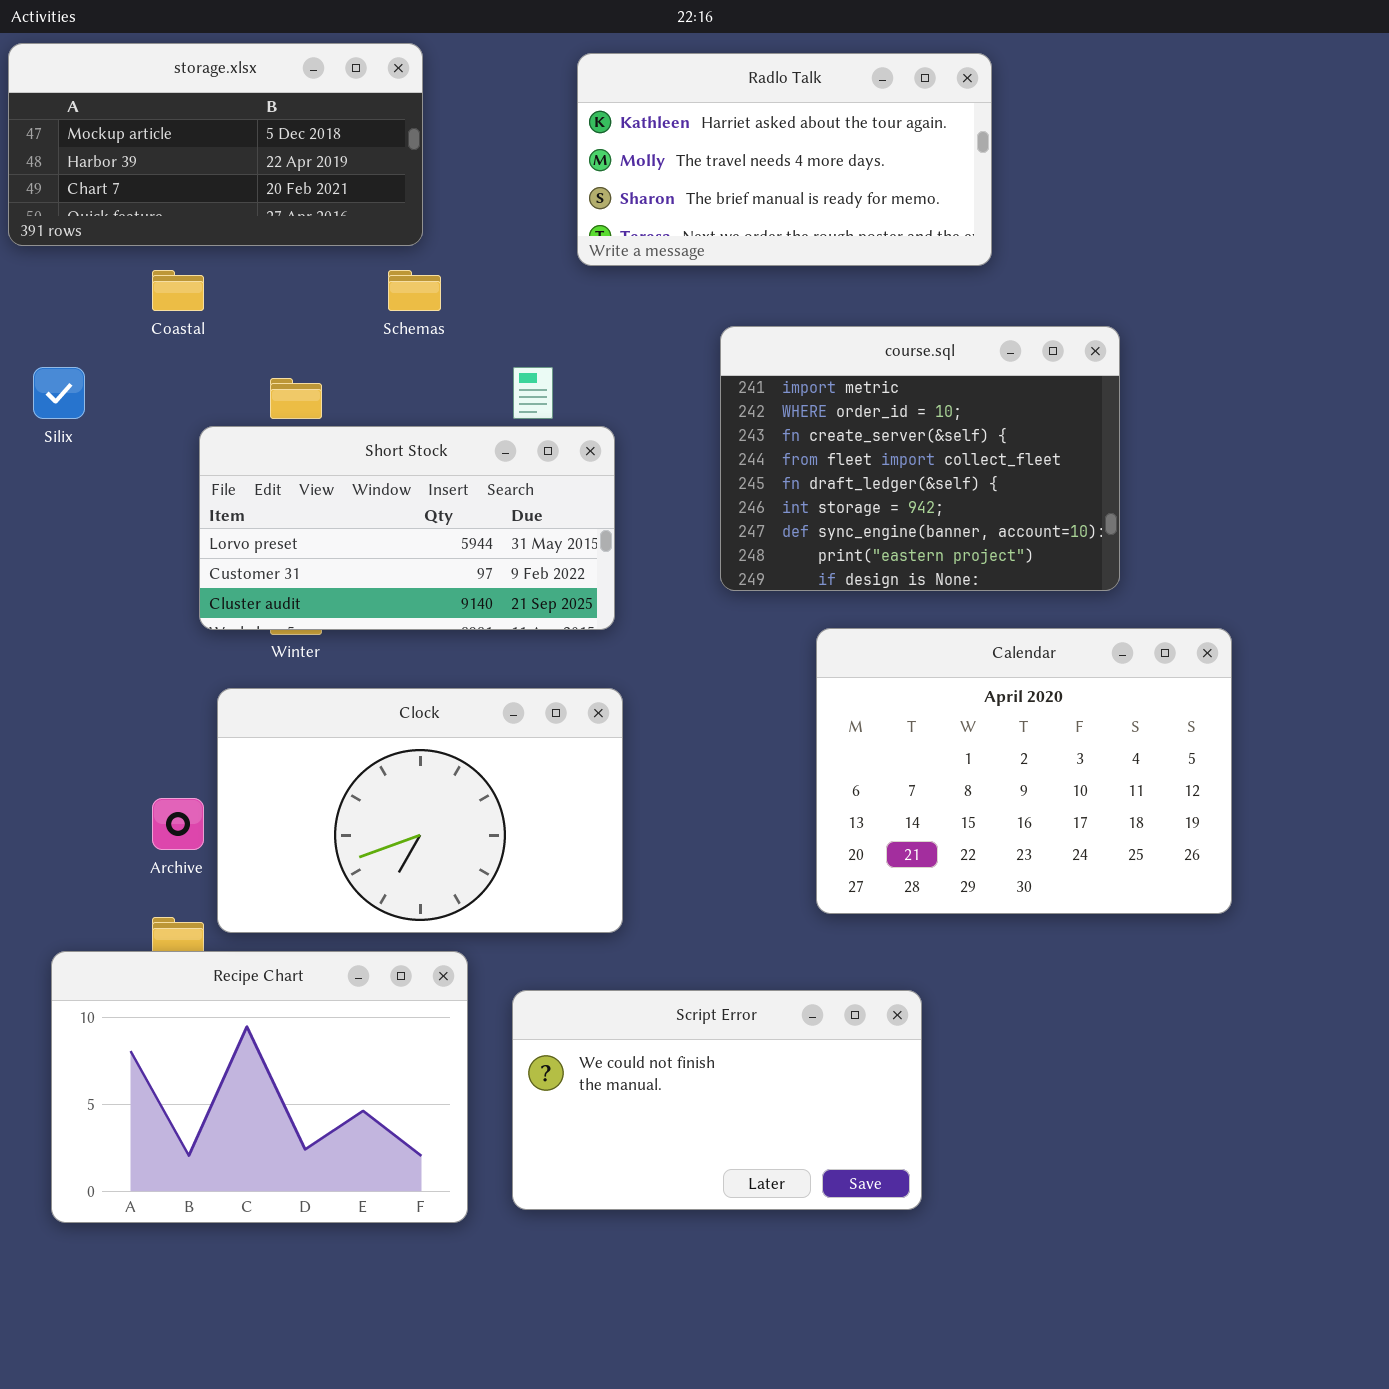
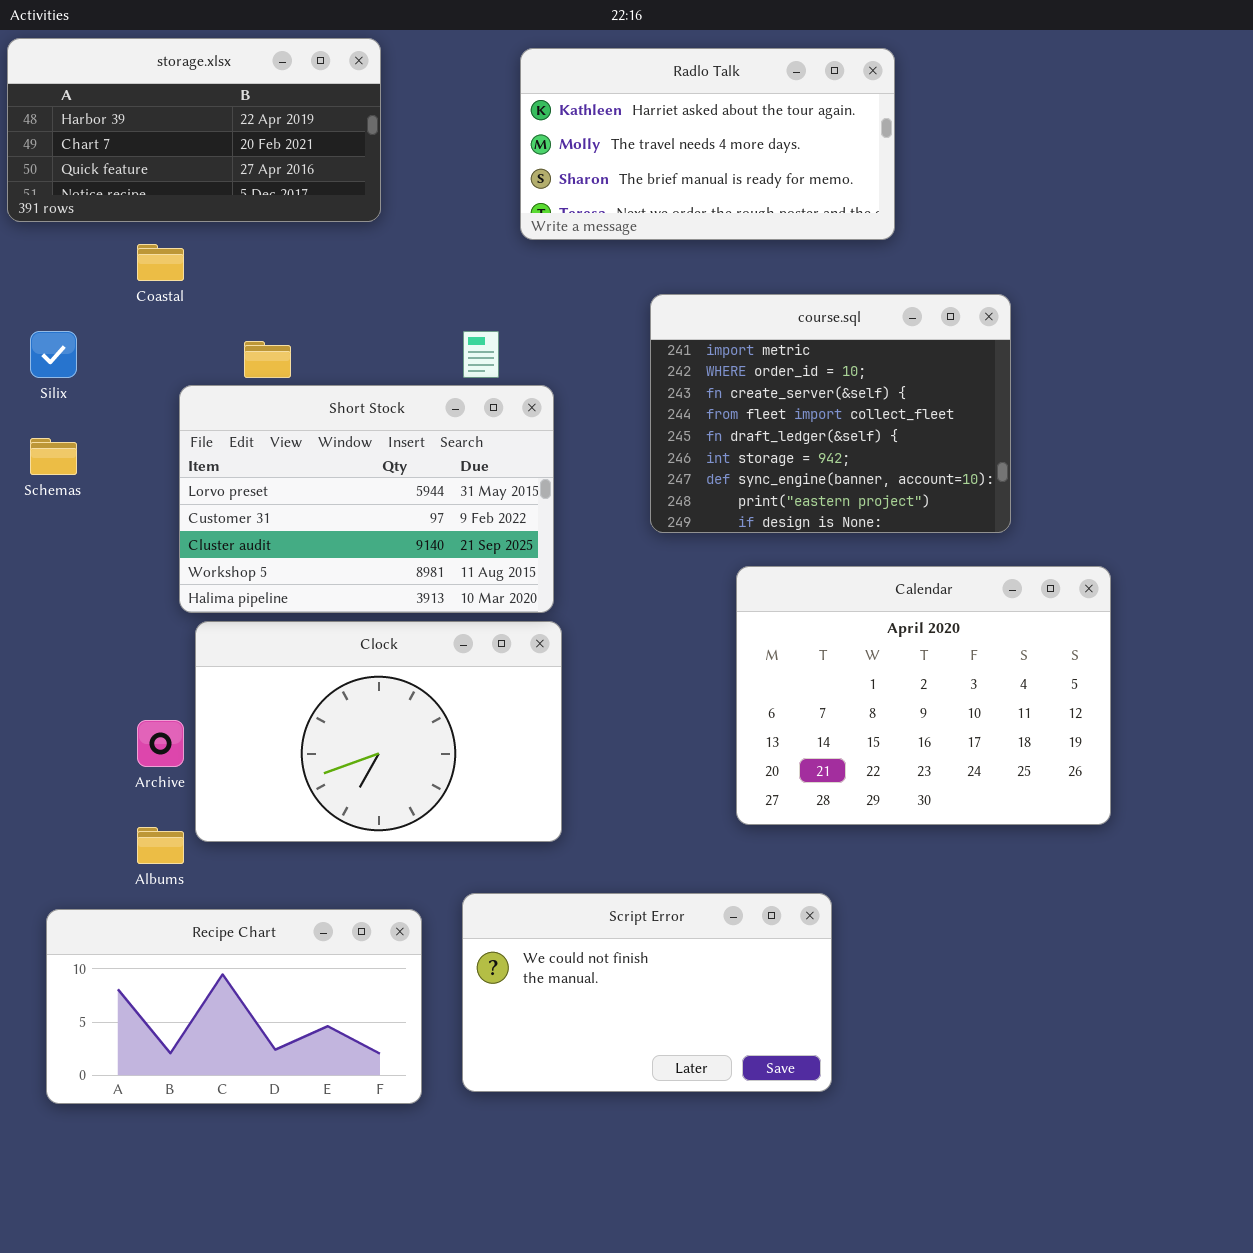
storage.xlsx: [8,43,423,246] -> [7,38,381,222], scrolled down 1 row
Schemas: [388,270,441,311] -> [30,438,77,475], moved
Short Stock: [199,426,615,630] -> [179,385,554,613], resized
Recipe Chart: [51,951,468,1223] -> [46,909,422,1104], resized

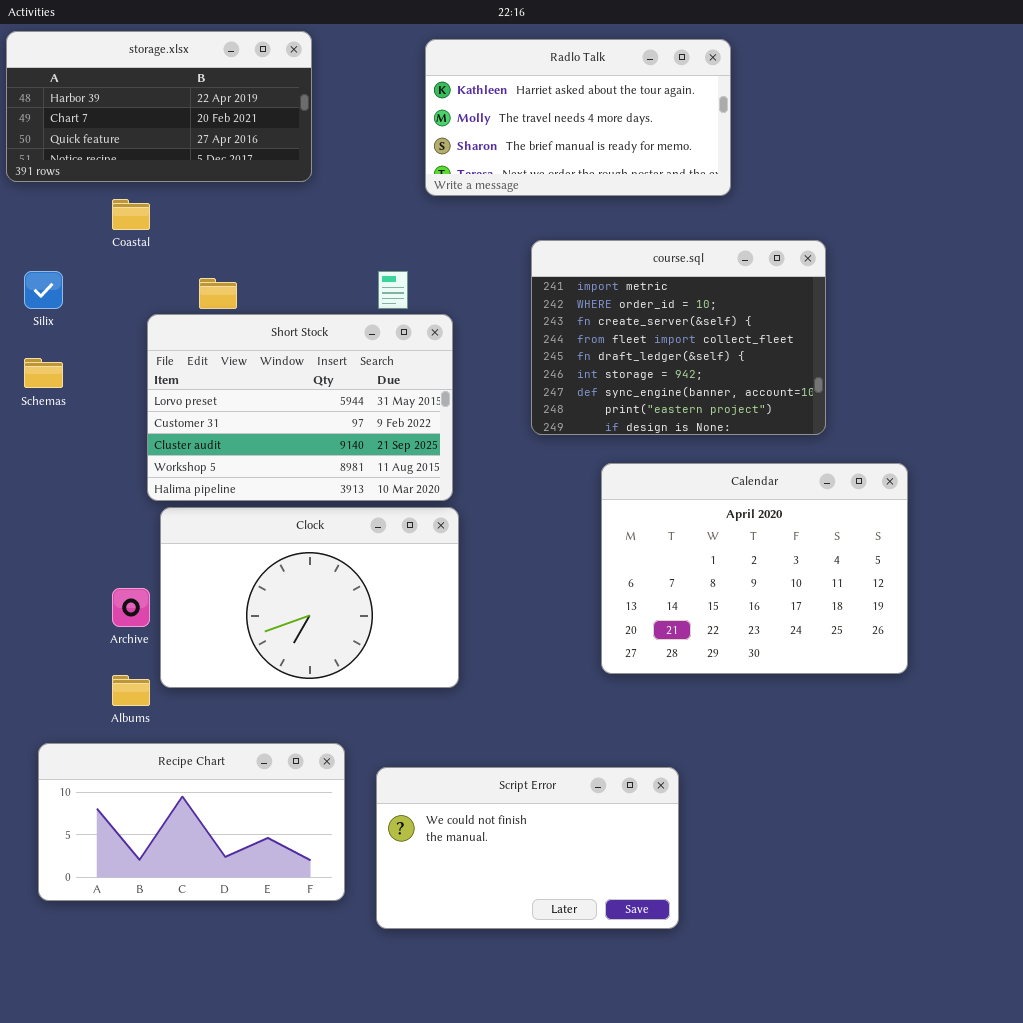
Script Error: [462,893,832,1092] -> [376,767,679,929], moved

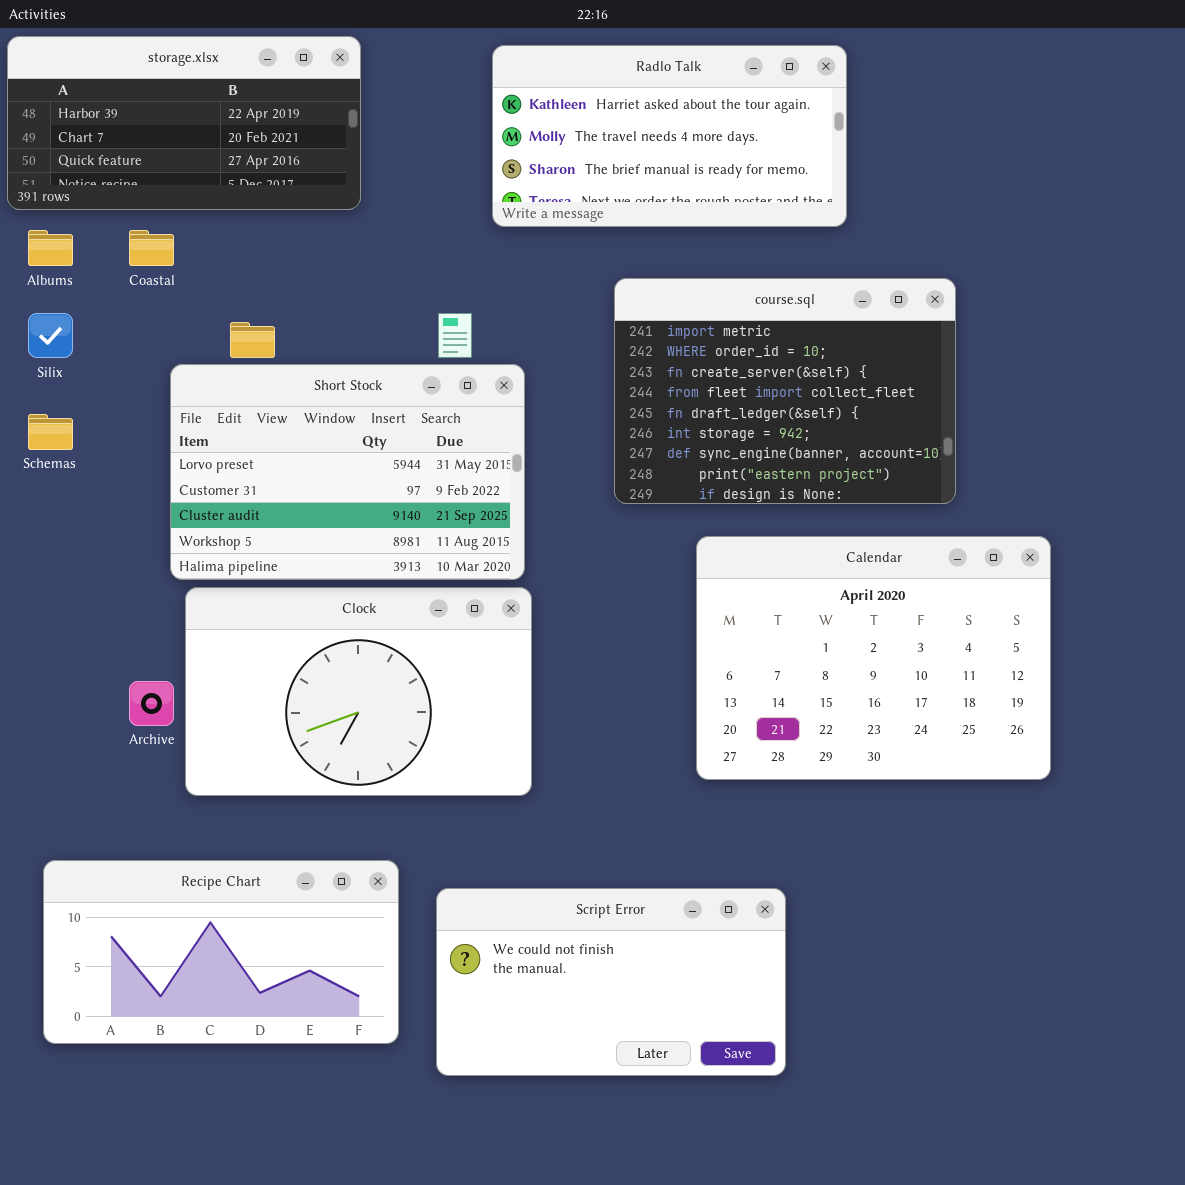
Albums: [112,675,150,706] -> [28,230,73,266], moved

